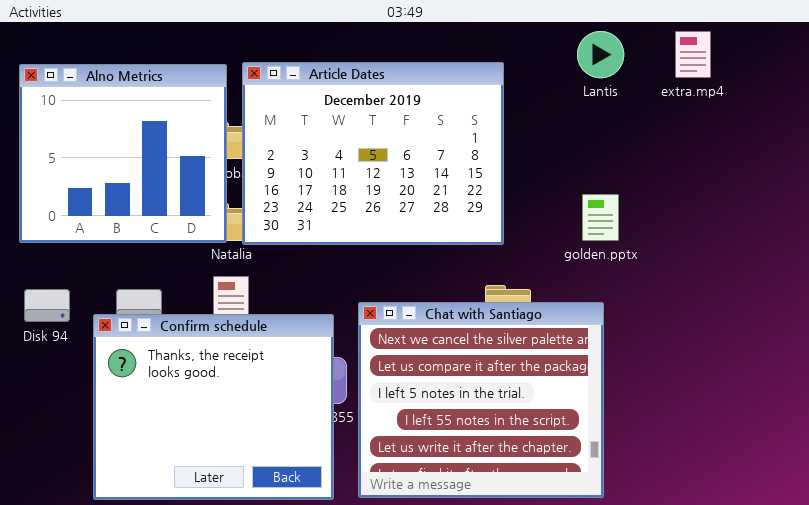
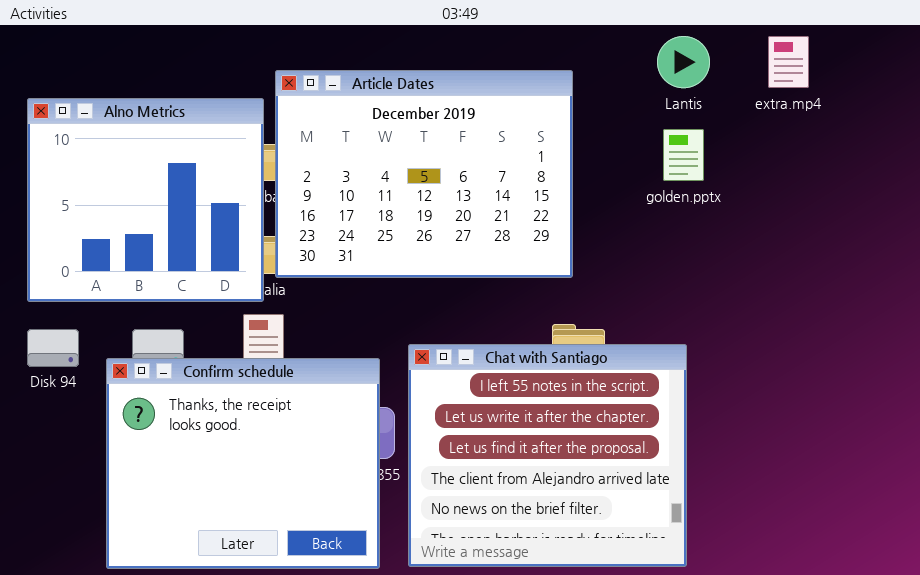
Alno Metrics: [19,64,227,243] -> [27,98,264,302], moved
golden.pptx: [582,194,619,241] -> [663,129,704,181], moved
Chat with Santiago: [358,302,604,498] -> [408,344,687,567], scrolled down 3 rows

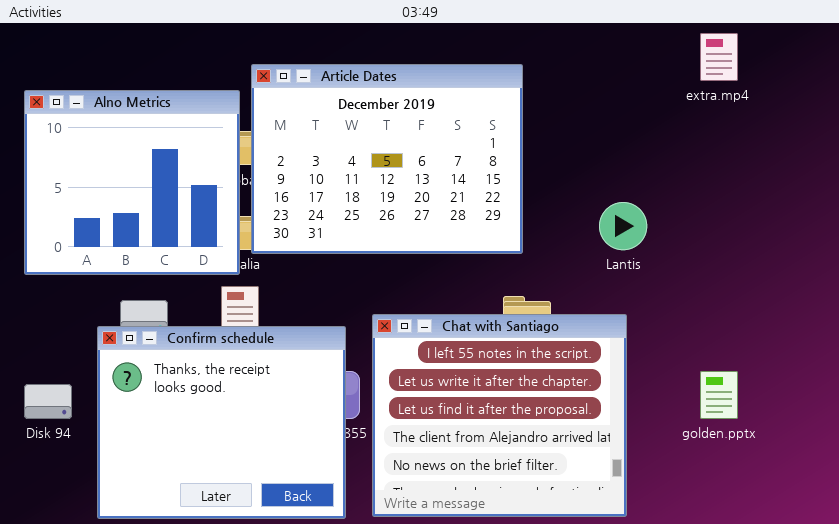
Lantis: [657,36,710,88] -> [599,202,647,250], moved
golden.pptx: [663,129,704,181] -> [700,371,738,419], moved
Disk 94: [27,329,79,367] -> [24,384,72,419], moved

